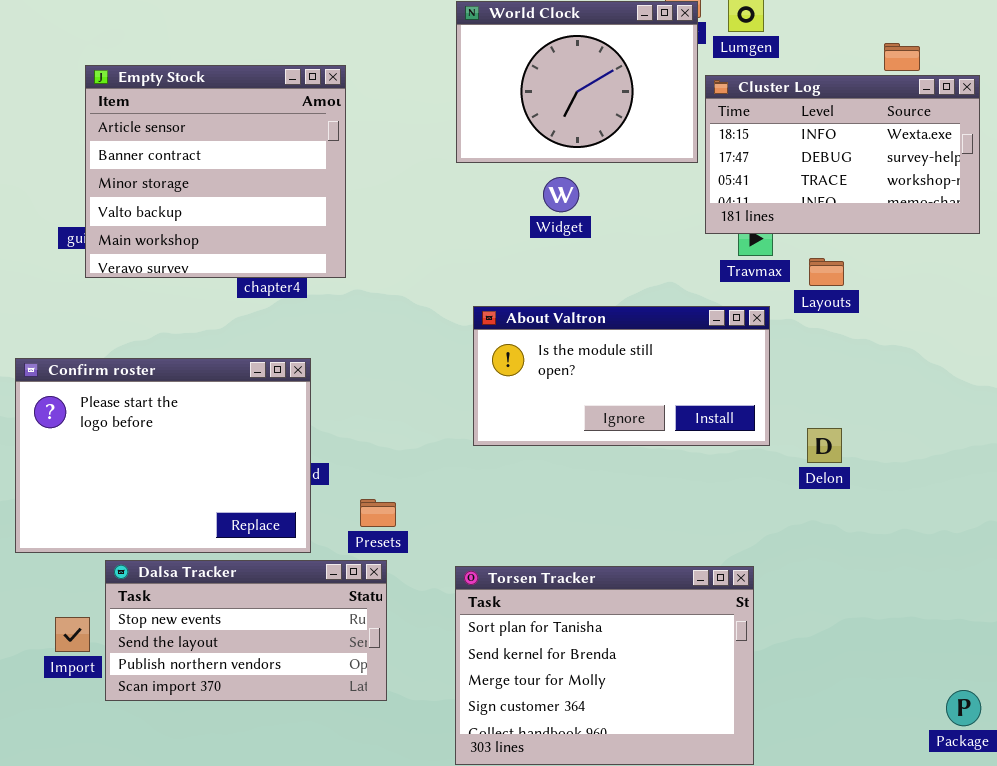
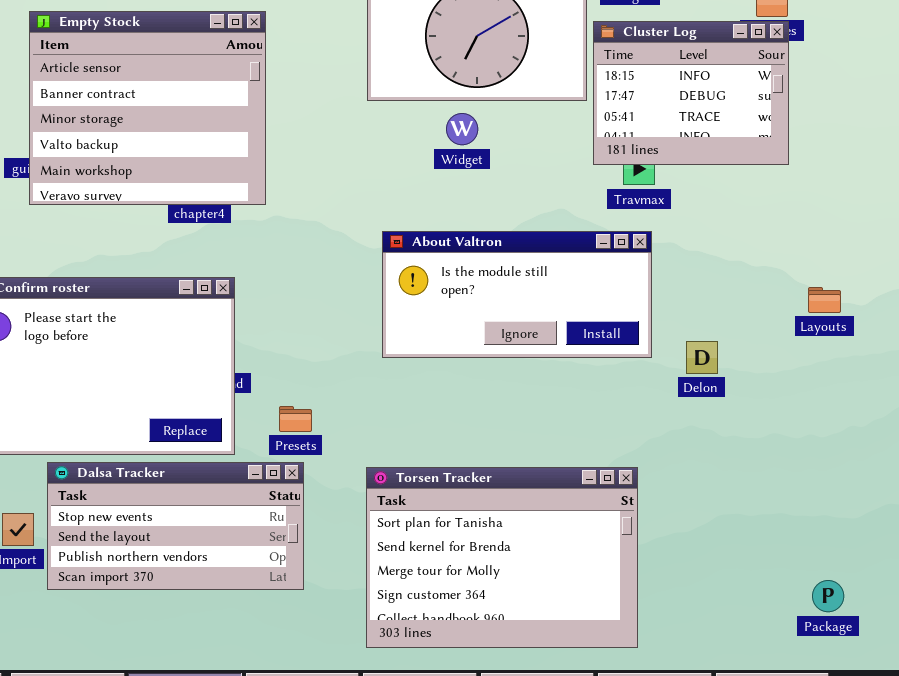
Cluster Log: [705,75,980,234] -> [593,21,789,165], resized
Layouts: [809,258,844,286] -> [808,287,841,313], moved

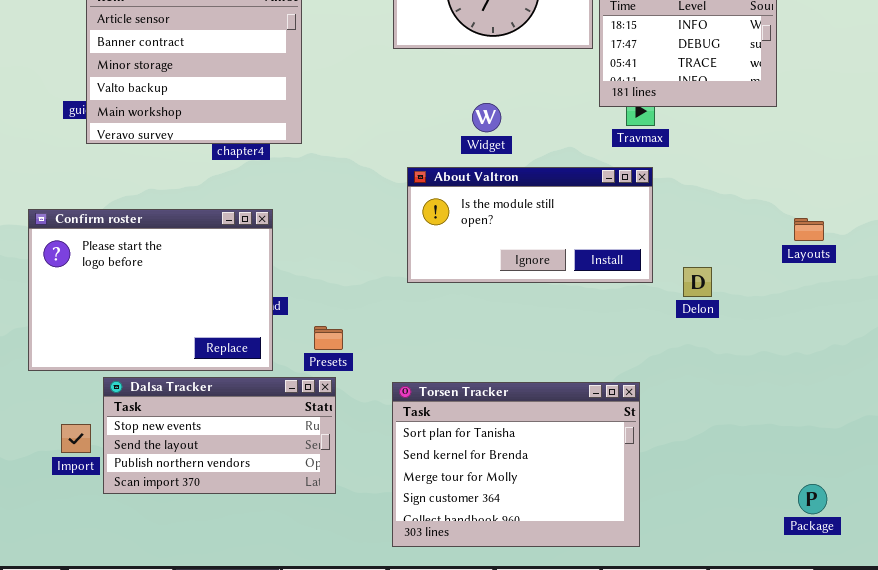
Widget: [446,113,478,145] -> [472,103,501,132], moved

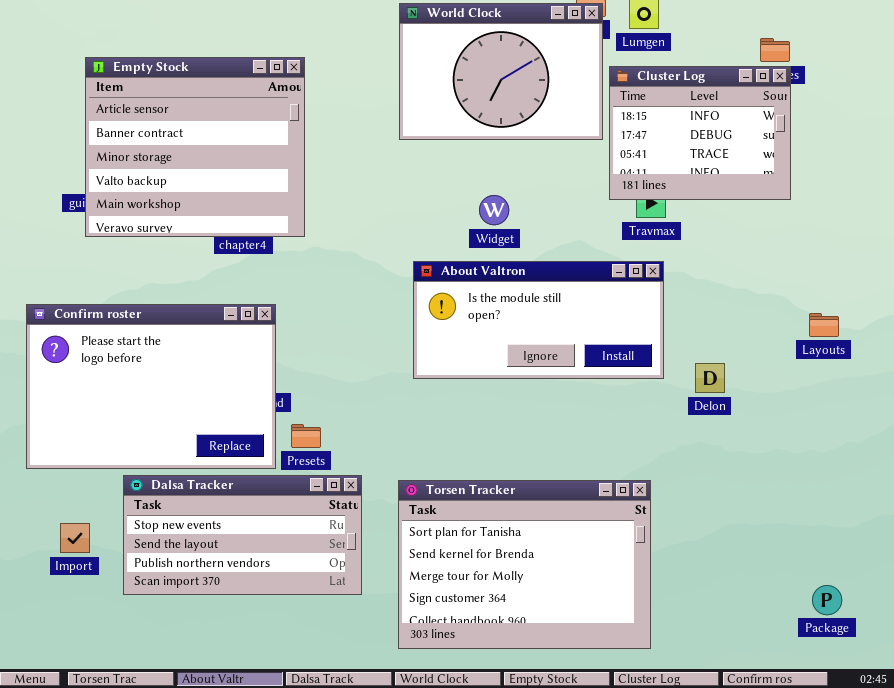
Presets: [314,326,343,350] -> [291,424,321,448], moved
Dalsa Tracker: [103,377,336,494] -> [123,475,362,595], moved

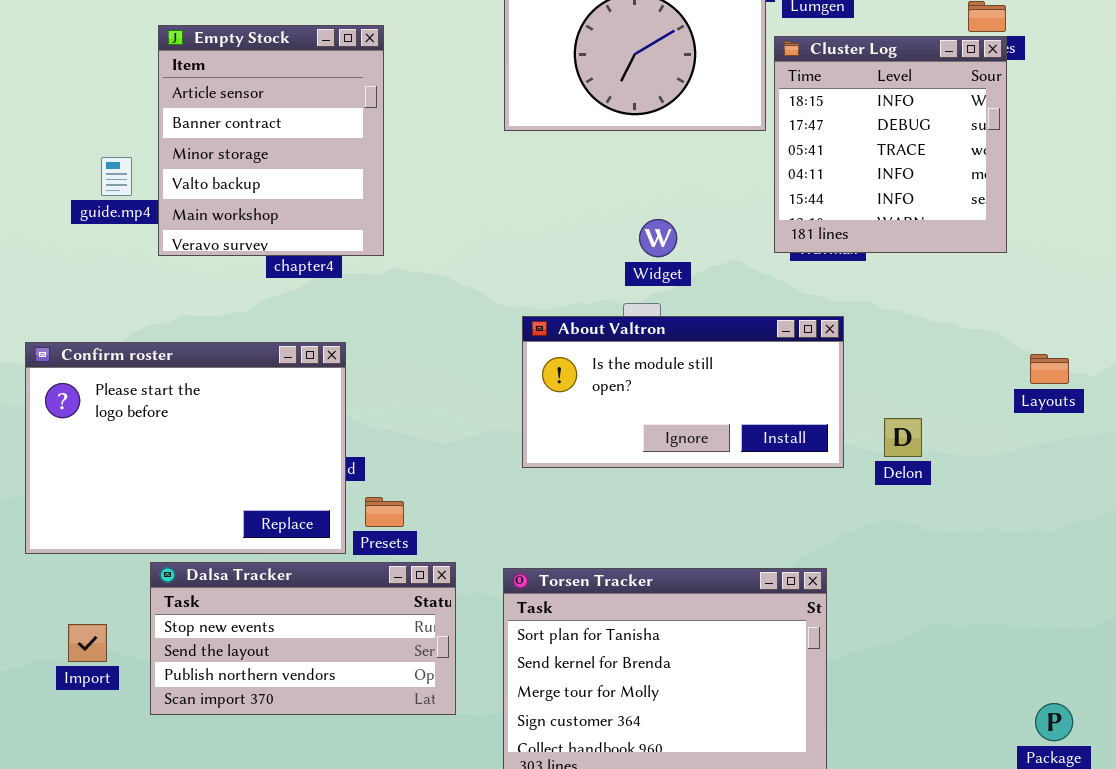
Empty Stock: [85,57,305,237] -> [158,25,384,256], resized
Cluster Log: [609,66,791,200] -> [774,36,1007,253], resized
Widget: [479,195,509,225] -> [639,219,677,257], moved
About Valtron: [413,261,664,379] -> [522,316,844,468], moved

